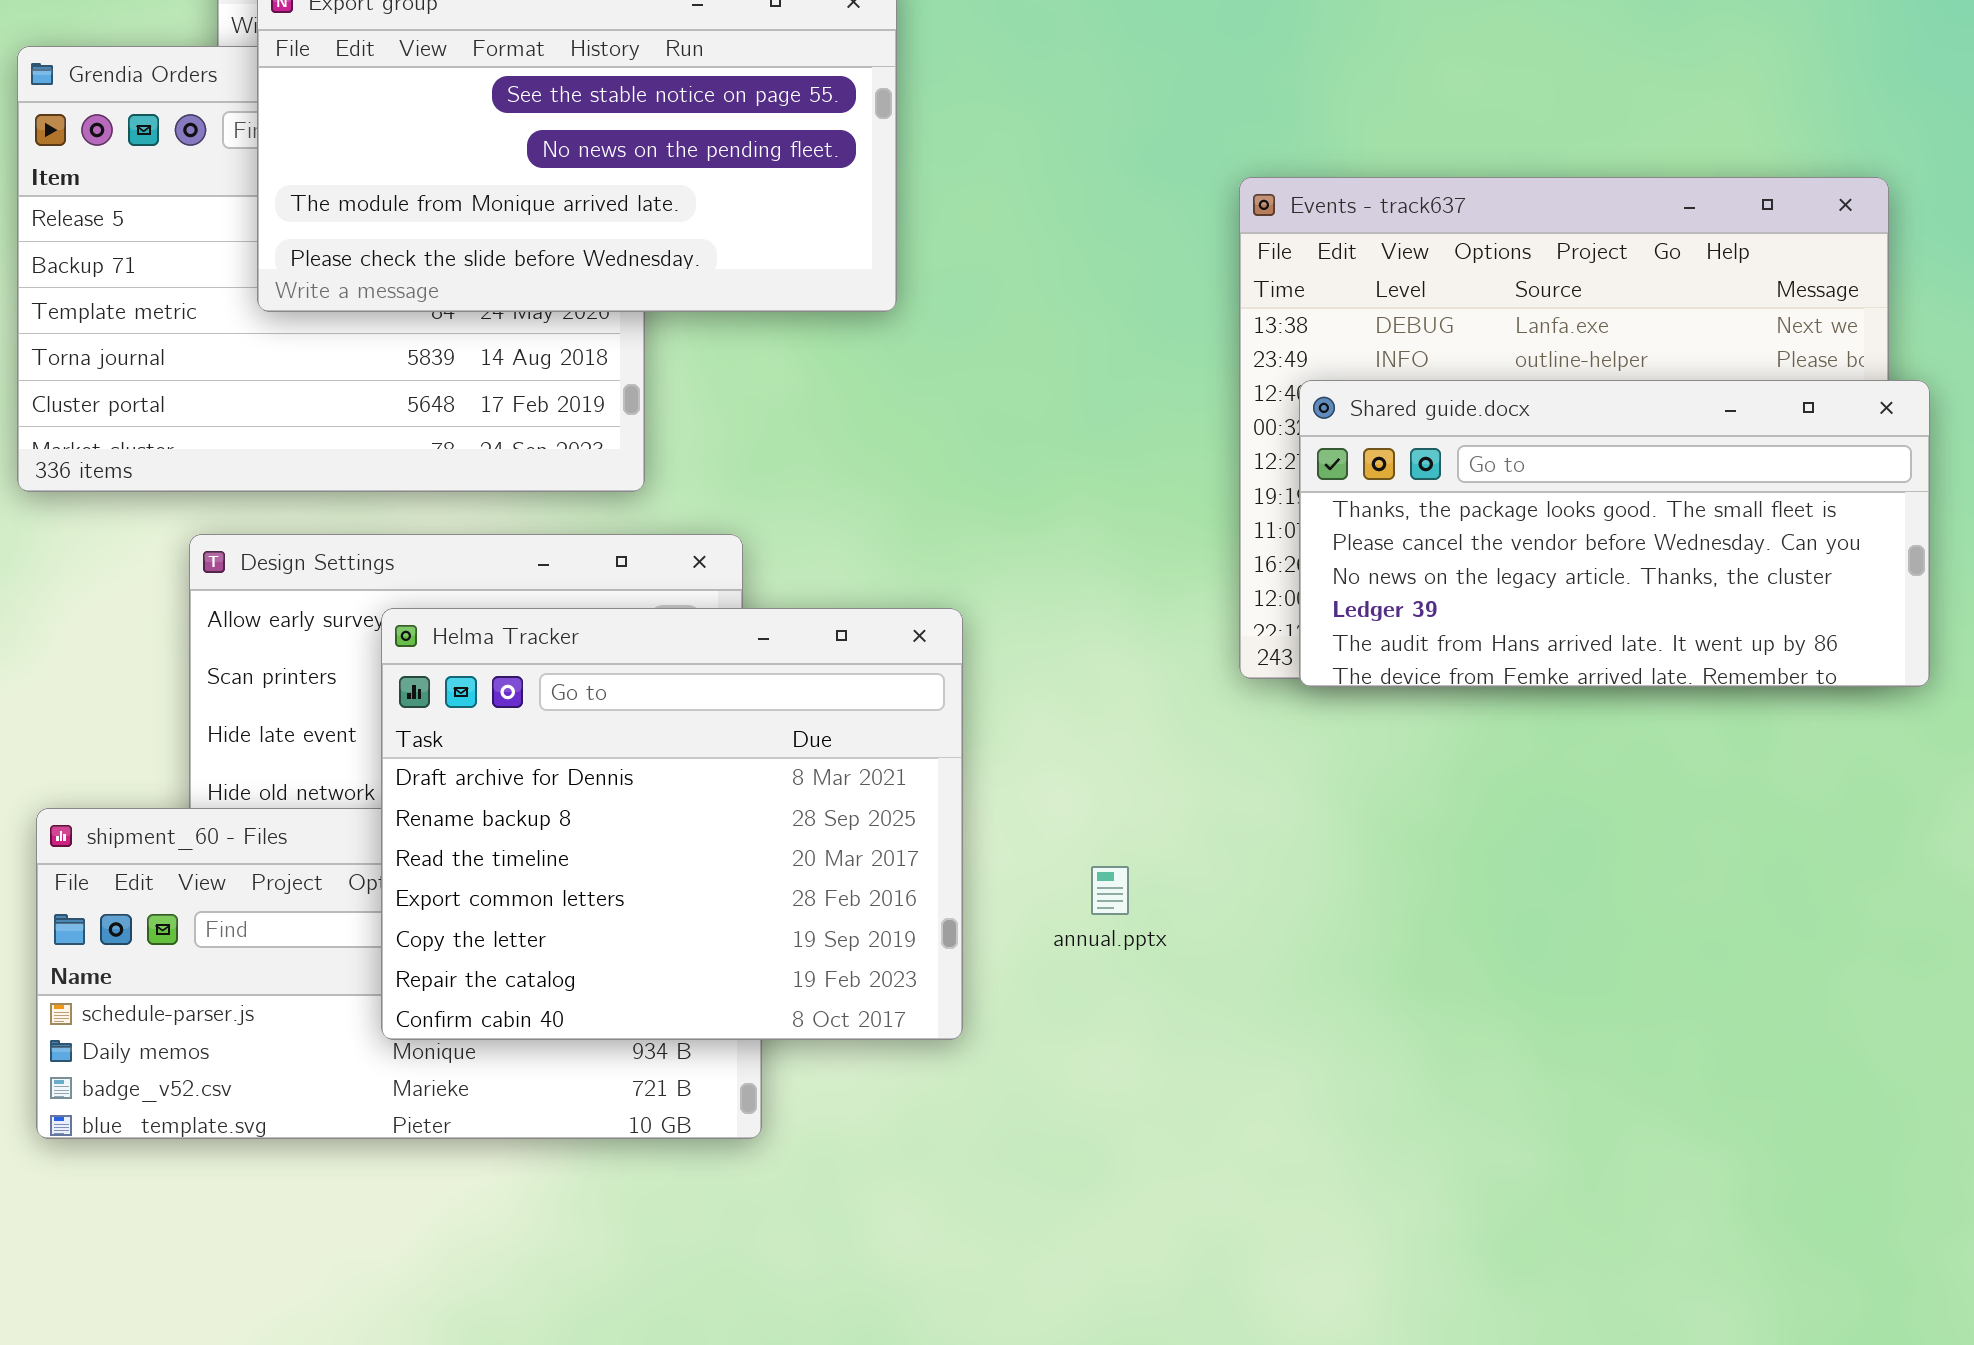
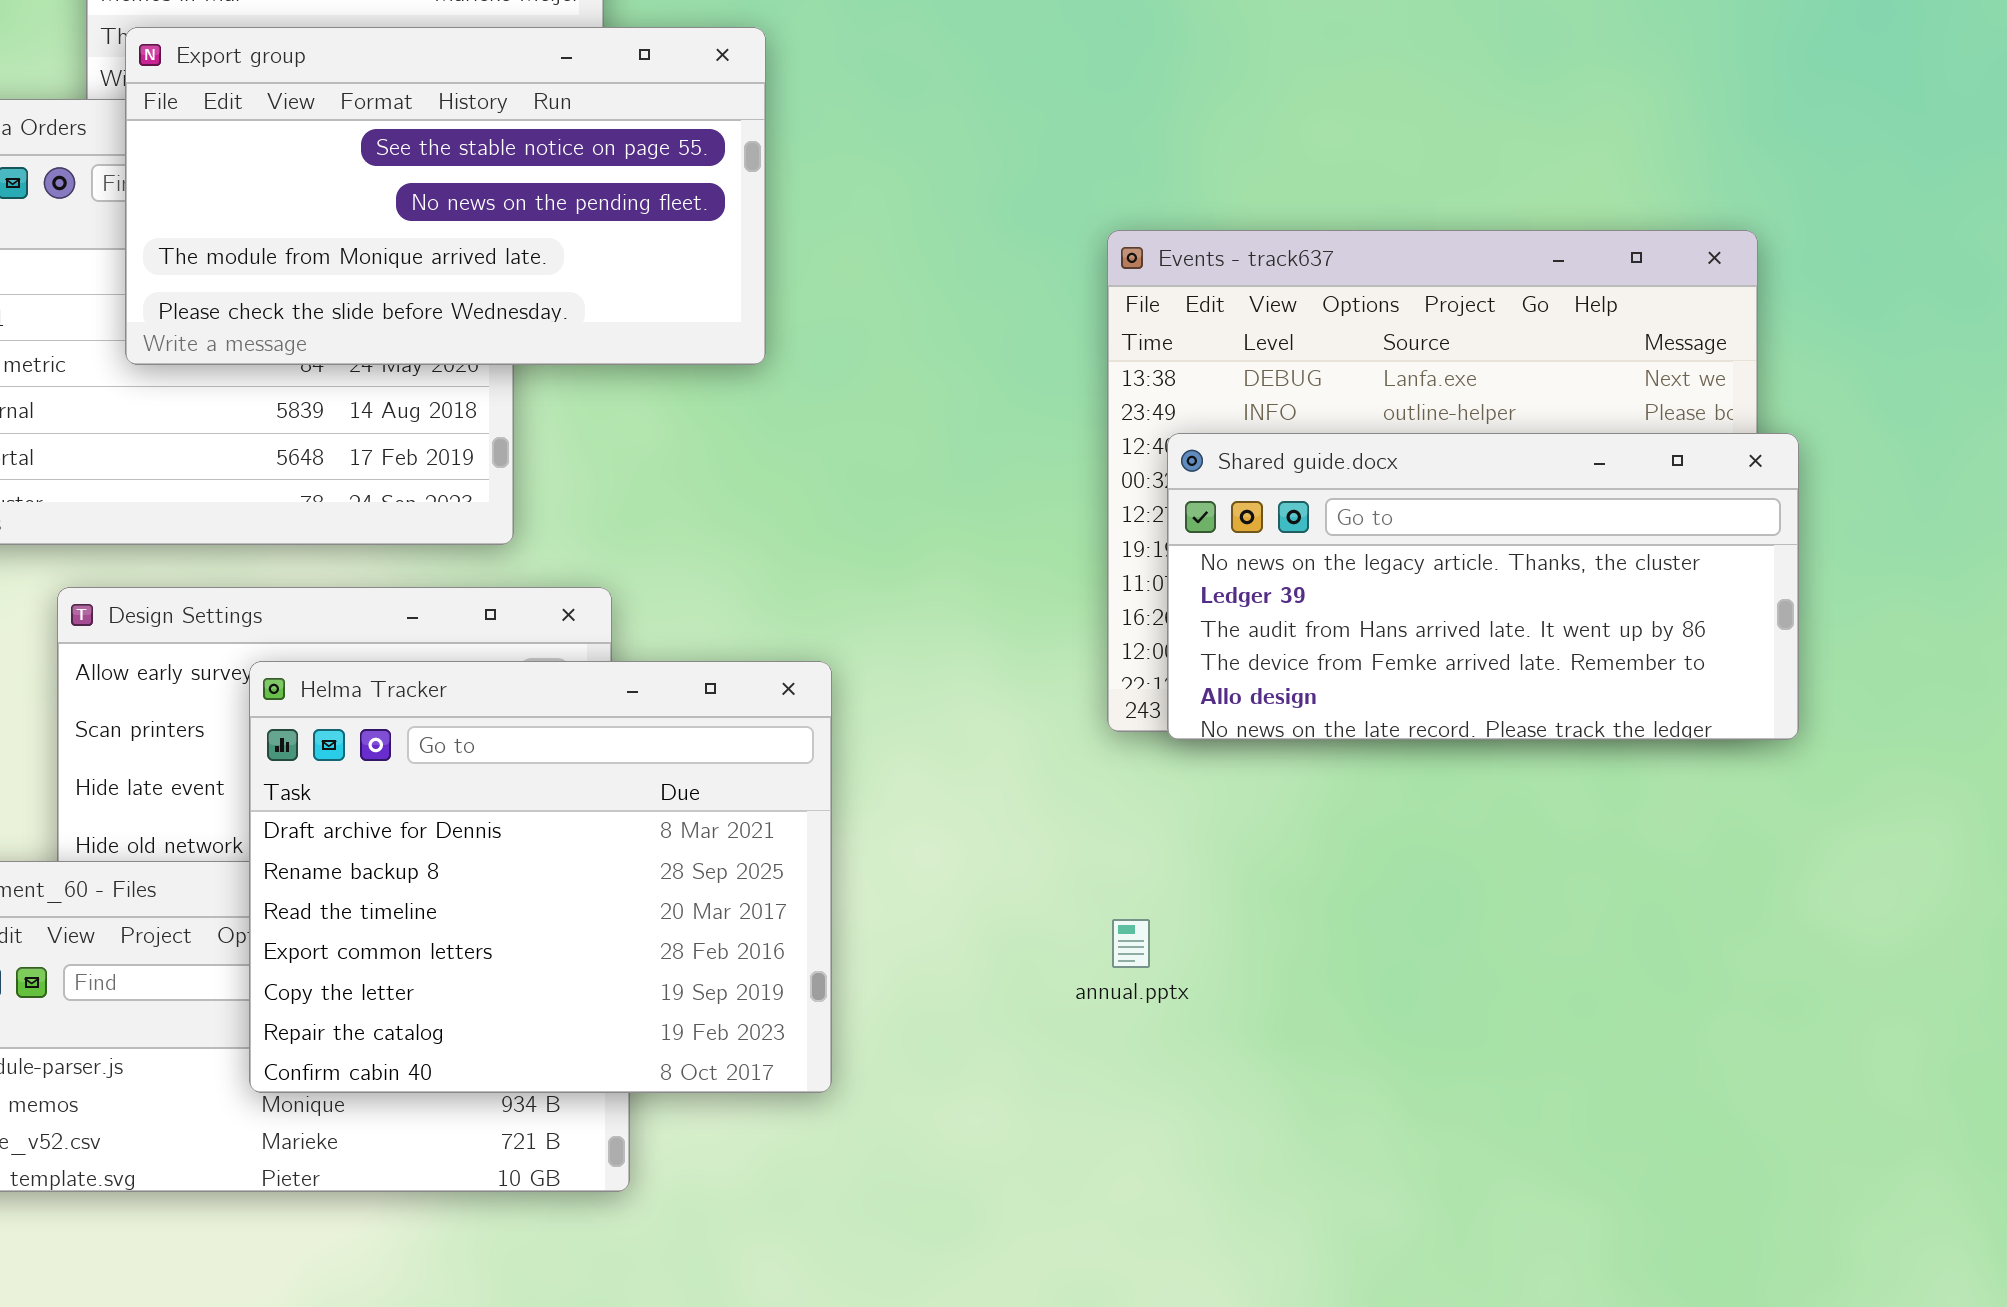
Shared guide.docx: [1299,380,1930,687] -> [1167,433,1799,740], scrolled down 2 rows
annual.pptx: [1091,866,1129,915] -> [1112,919,1150,968], moved

